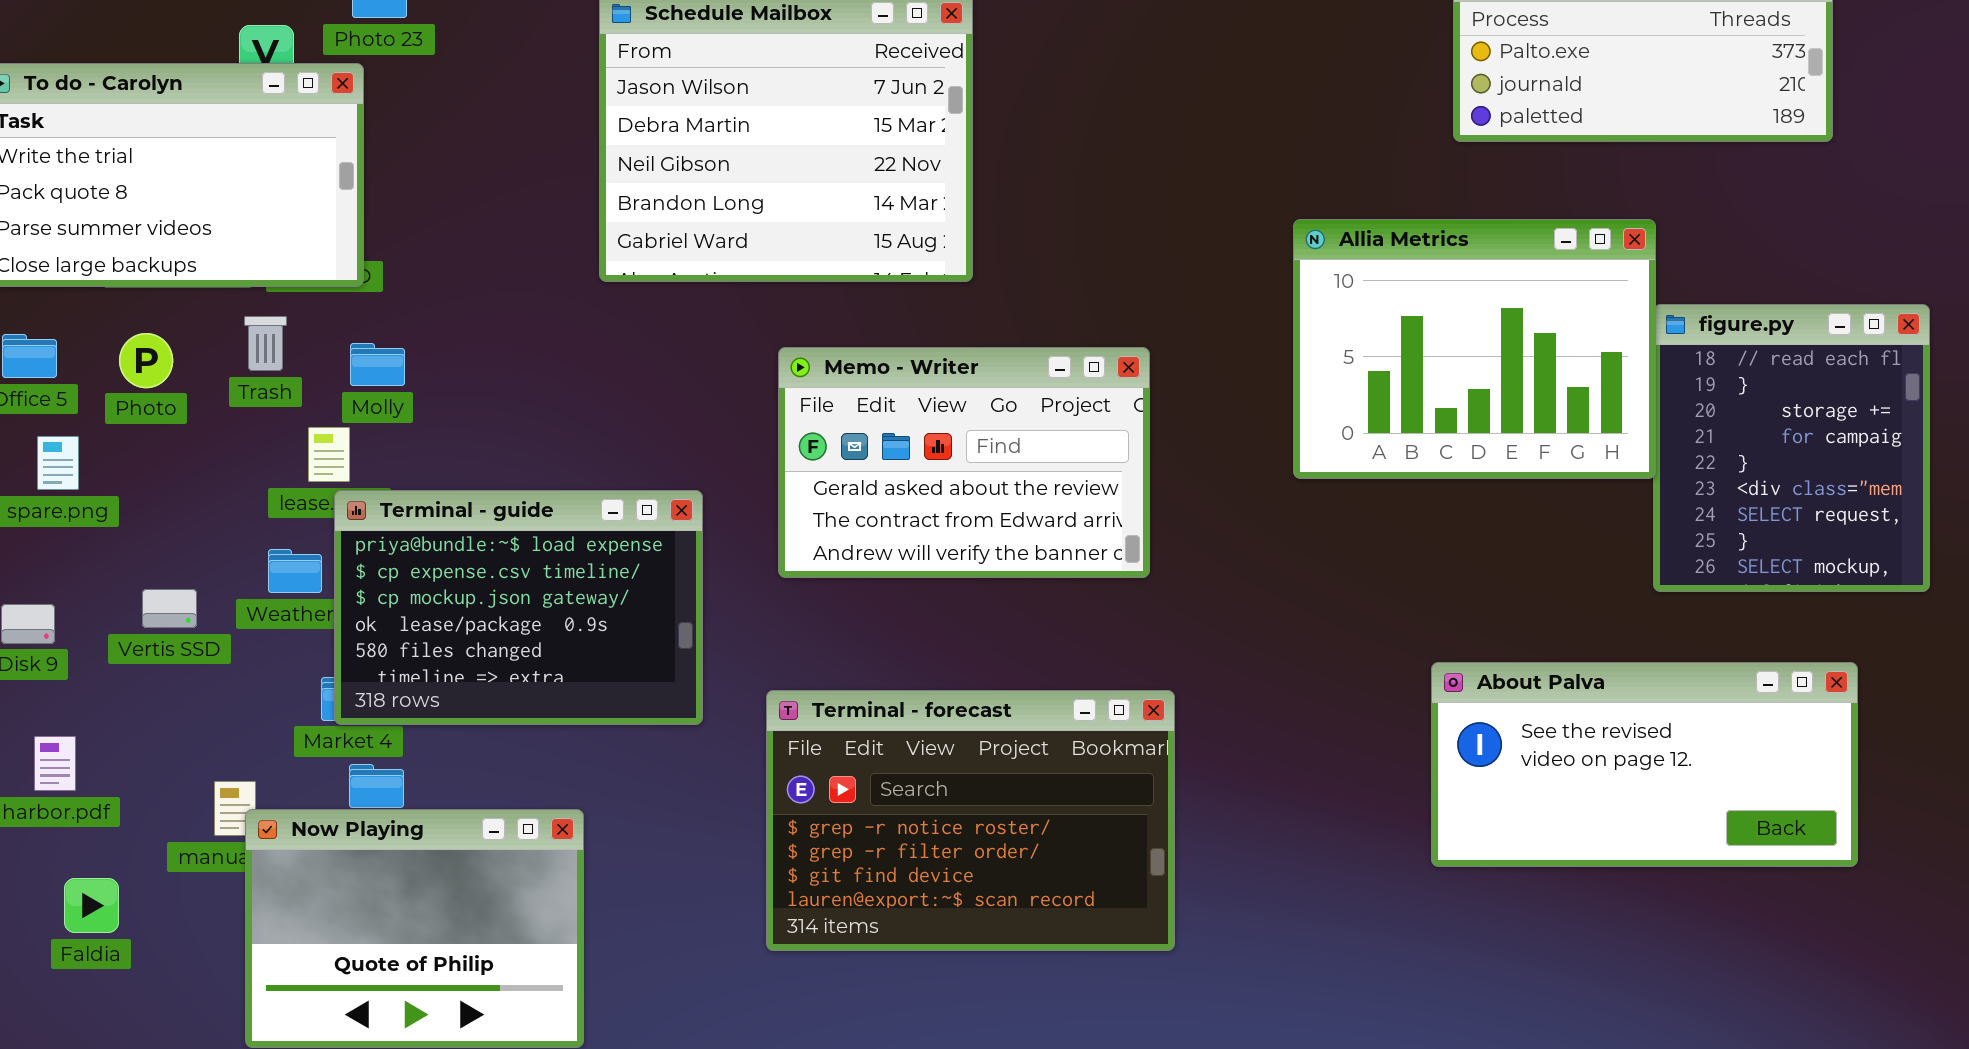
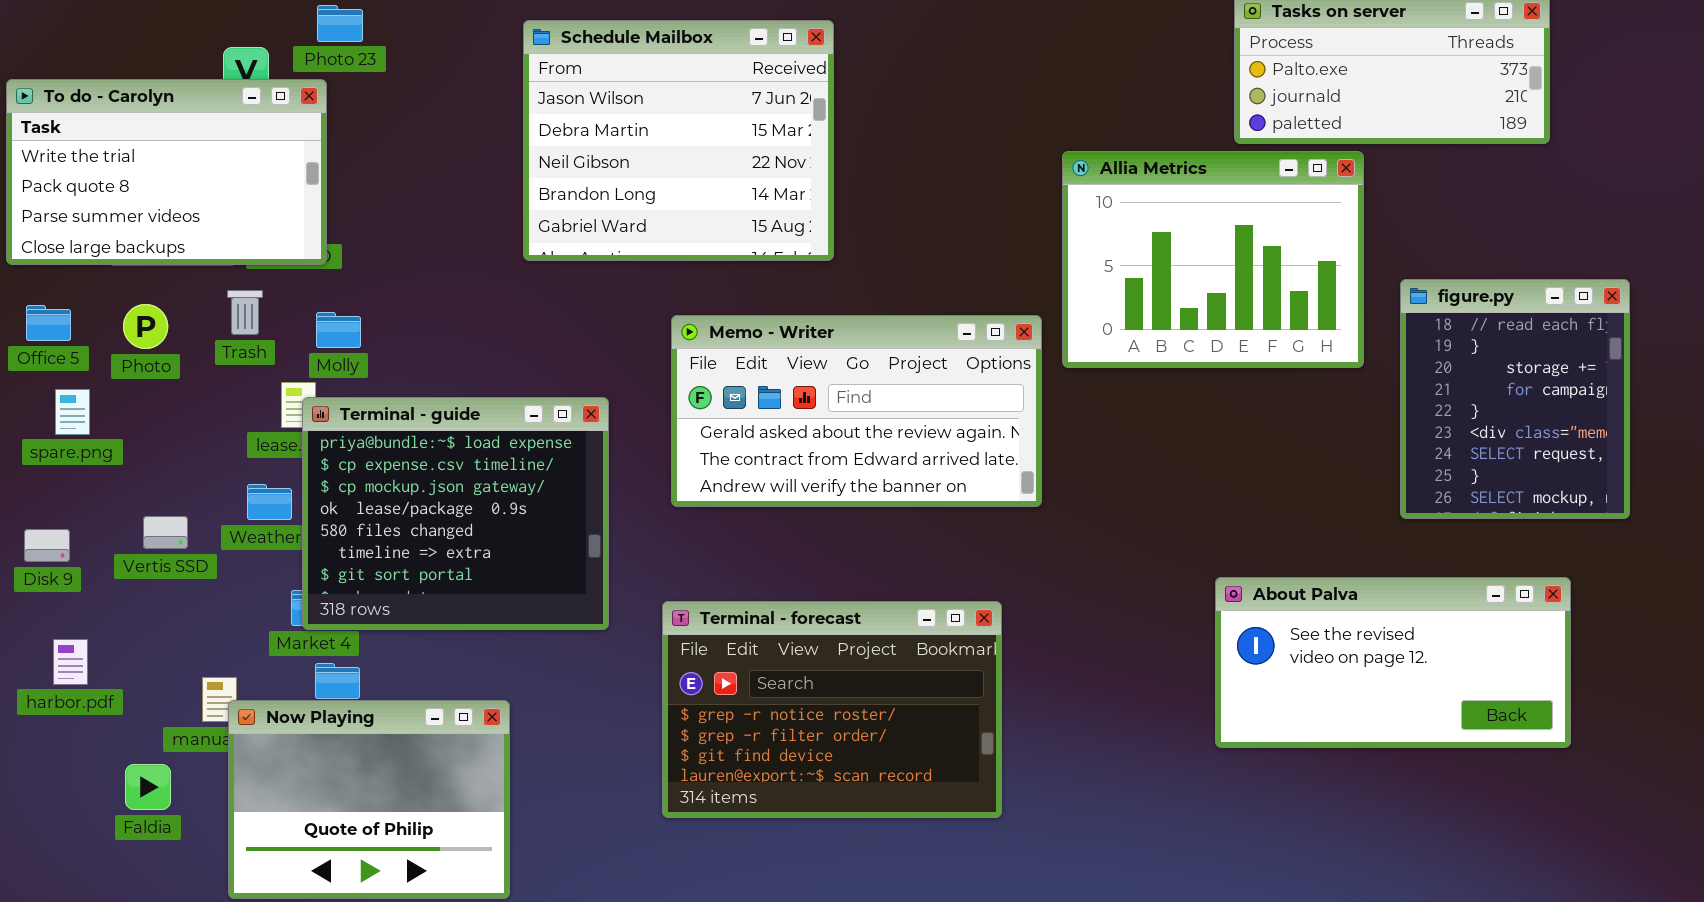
Allia Metrics: [1293,219,1656,479] -> [1062,151,1364,368], moved
Memo - Writer: [778,347,1150,578] -> [671,315,1042,507], resized
Terminal - guide: [334,490,703,725] -> [302,397,609,630], resized
Faldia: [64,878,119,933] -> [125,764,171,810], moved

